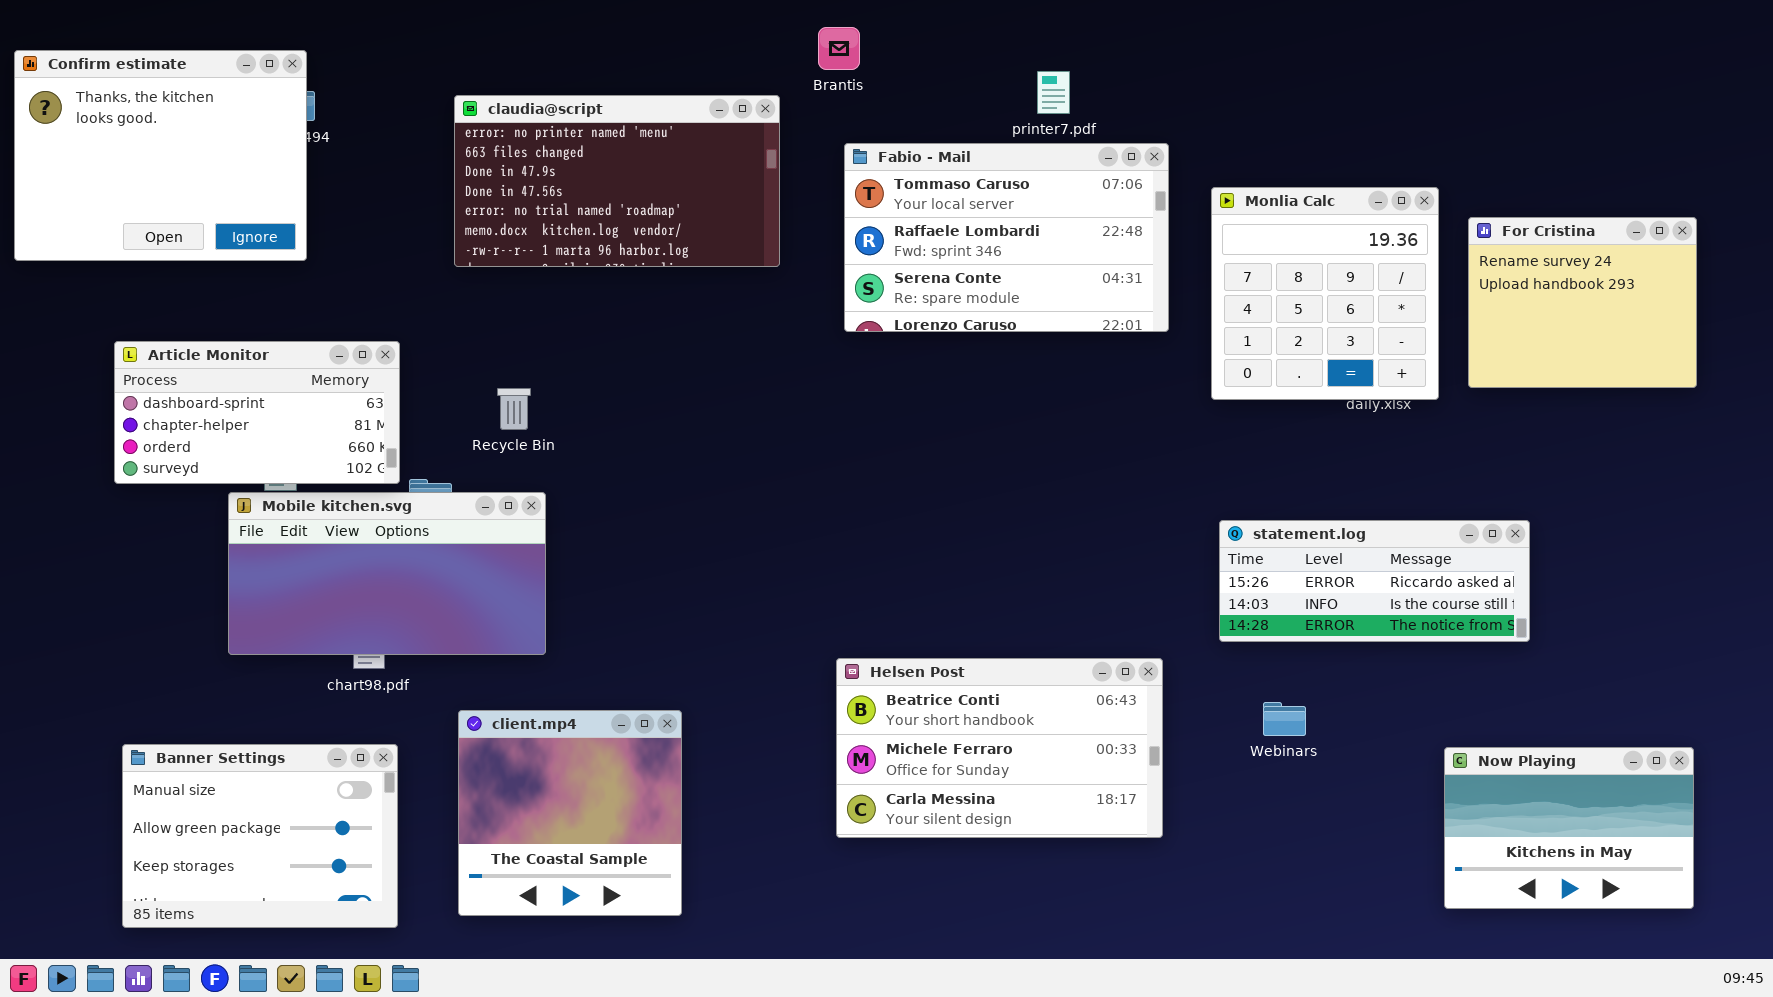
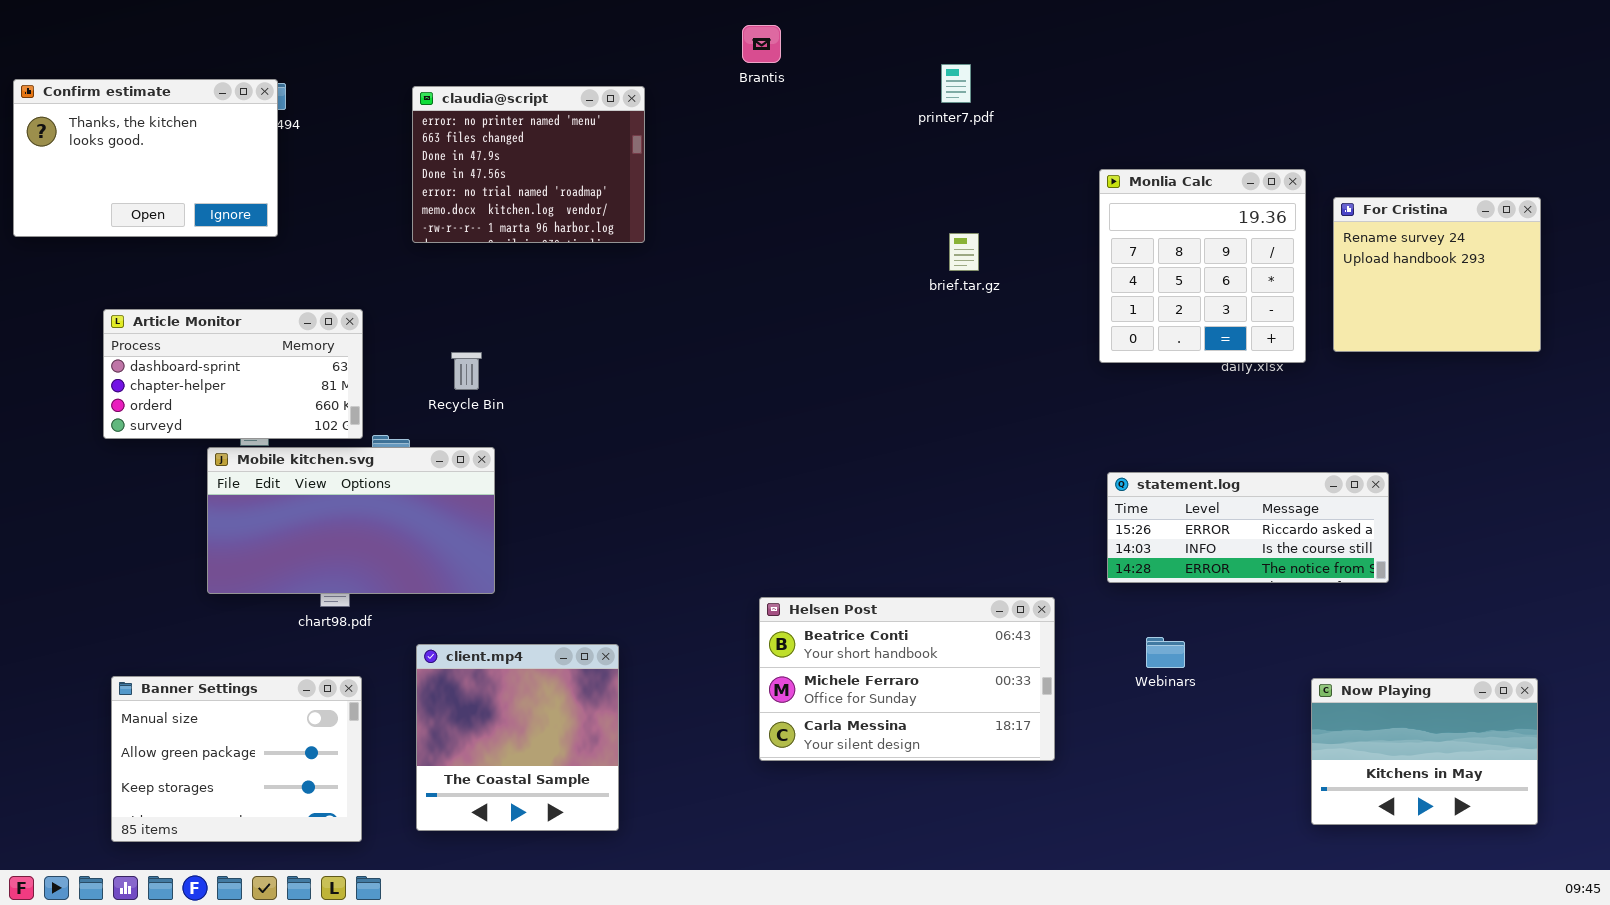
Confirm estimate: [14,50,307,261] -> [13,79,278,237], resized
claudia@script: [454,95,780,267] -> [412,86,645,243], resized
Fabio - Mail: [844,143,1169,332] -> none, closed

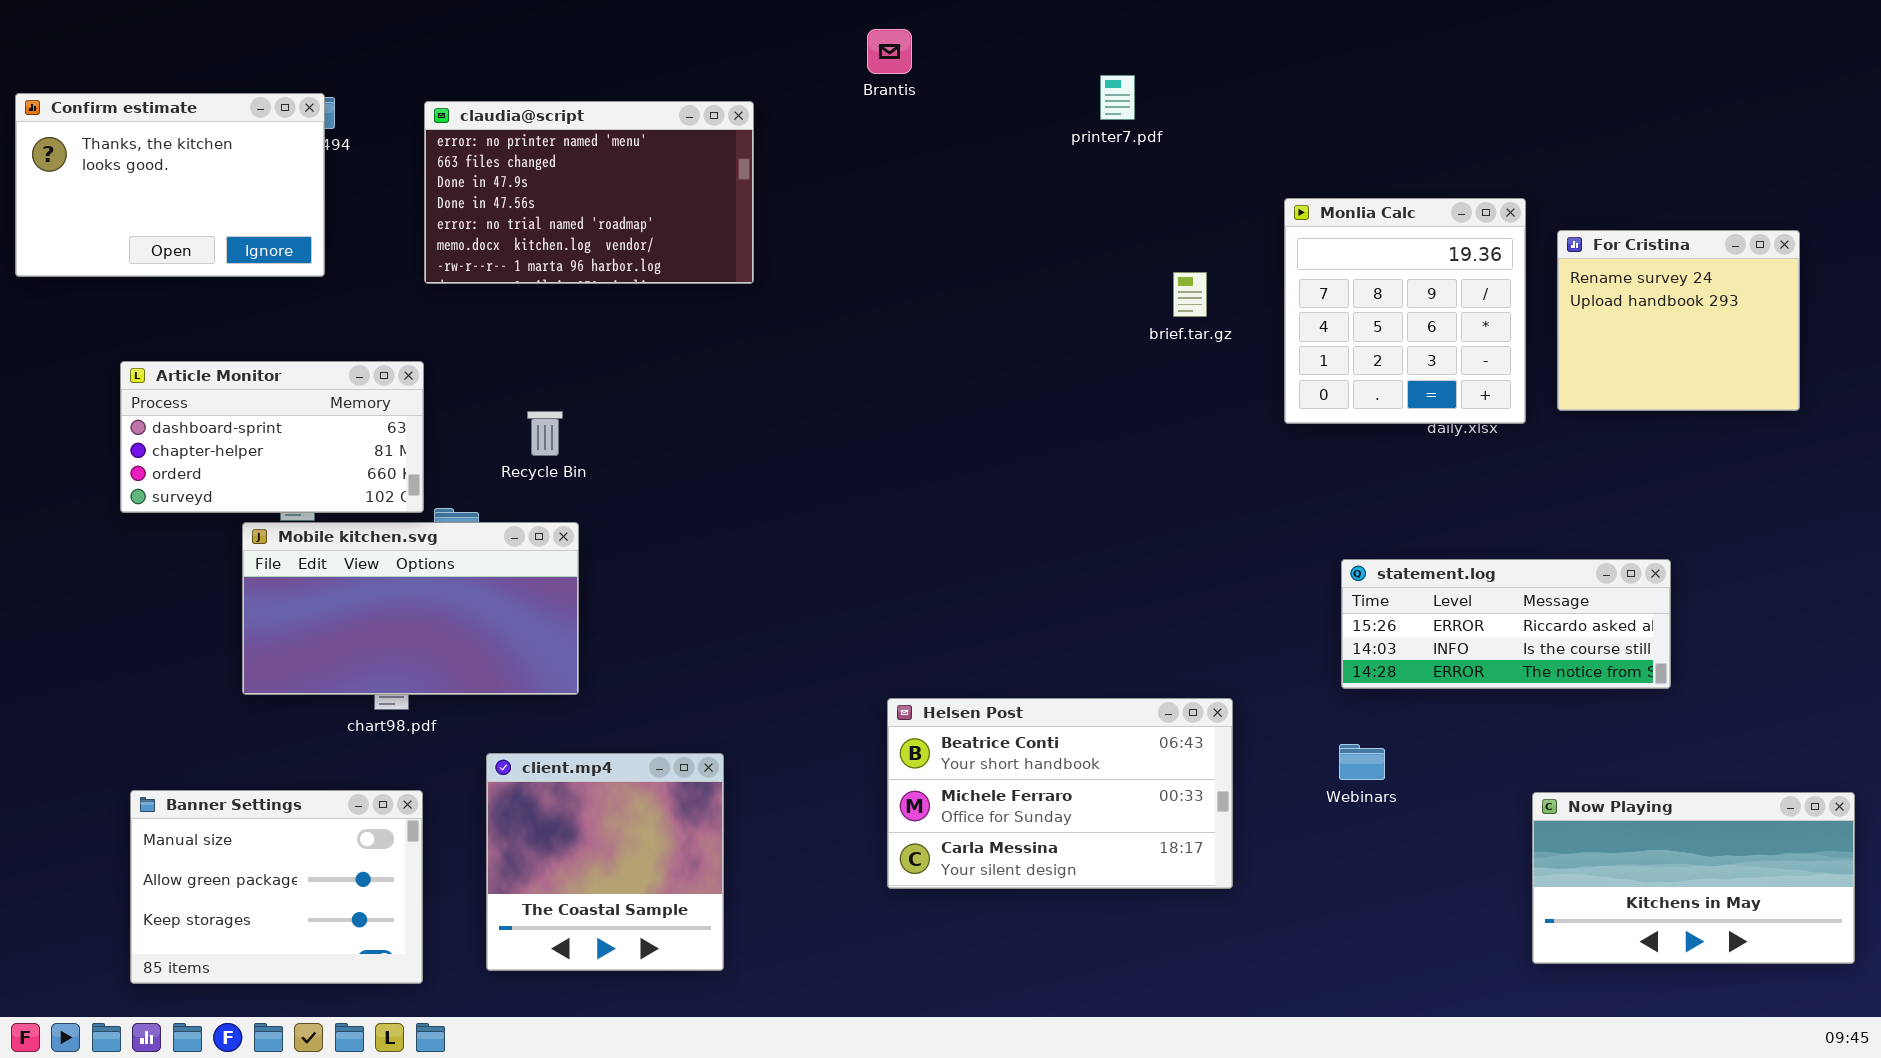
claudia@script: [412,86,645,243] -> [424,101,754,284], resized
brief.tar.gz: [949,233,979,271] -> [1173,272,1207,317], moved
statement.log: [1107,472,1389,583] -> [1341,559,1671,689], moved
Now Playing: [1311,678,1538,825] -> [1532,792,1855,964], resized

